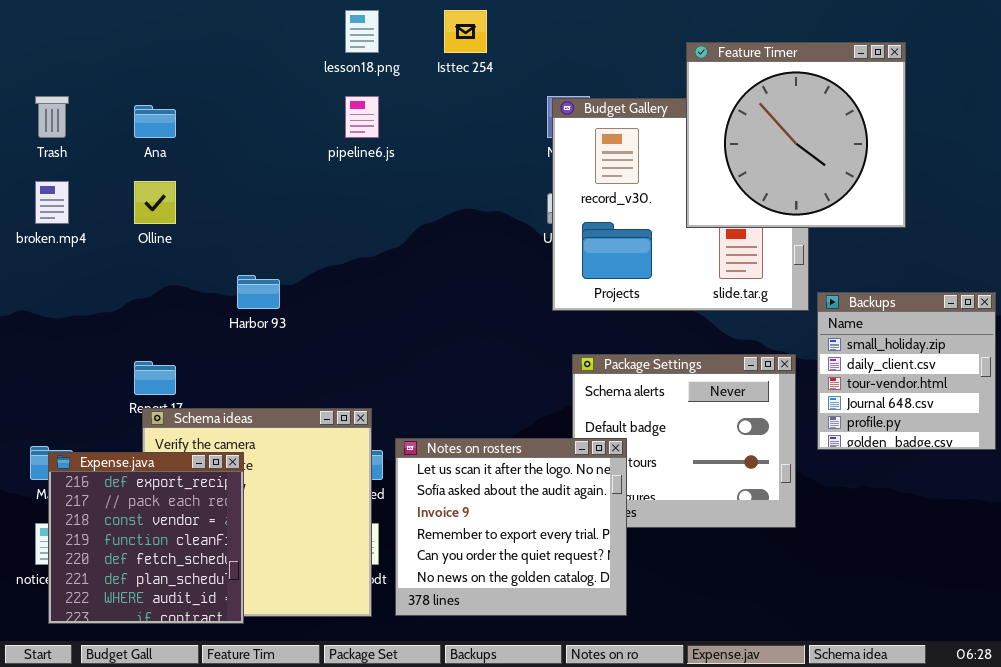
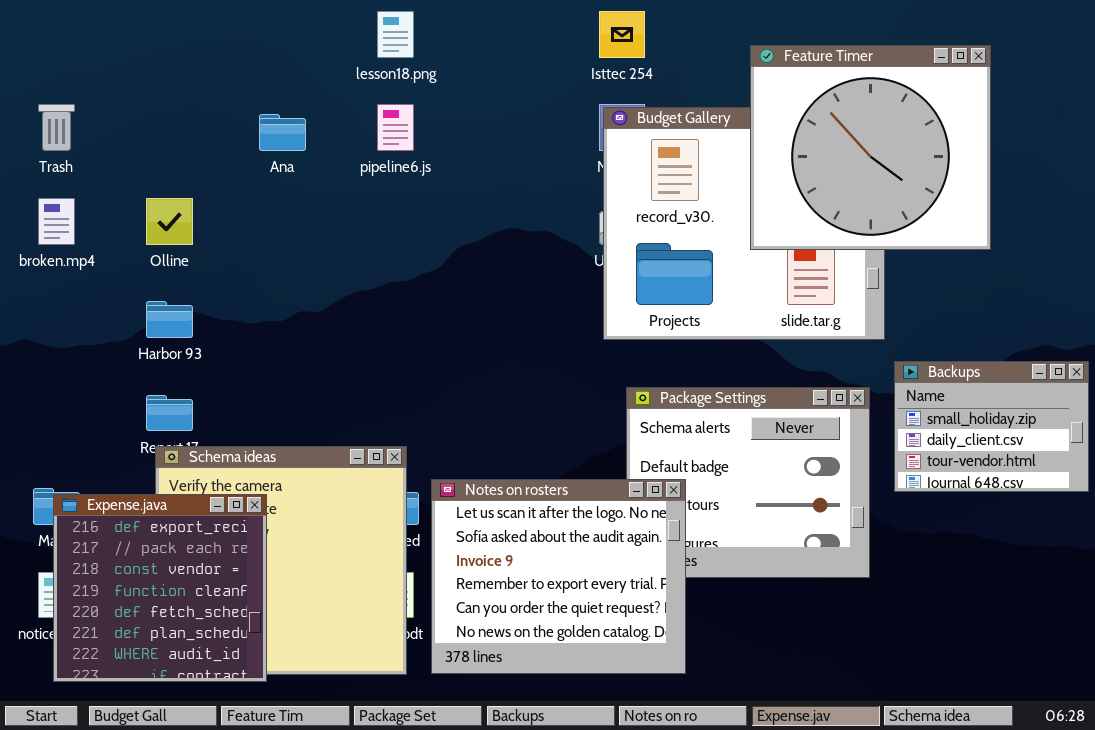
Isttec 254: [444,10,487,53] -> [599,11,645,58], moved
Ana: [134,105,176,138] -> [259,114,306,151], moved
Harbor 93: [237,275,280,309] -> [146,301,193,338], moved
Backups: [817,292,996,450] -> [894,361,1089,492], resized

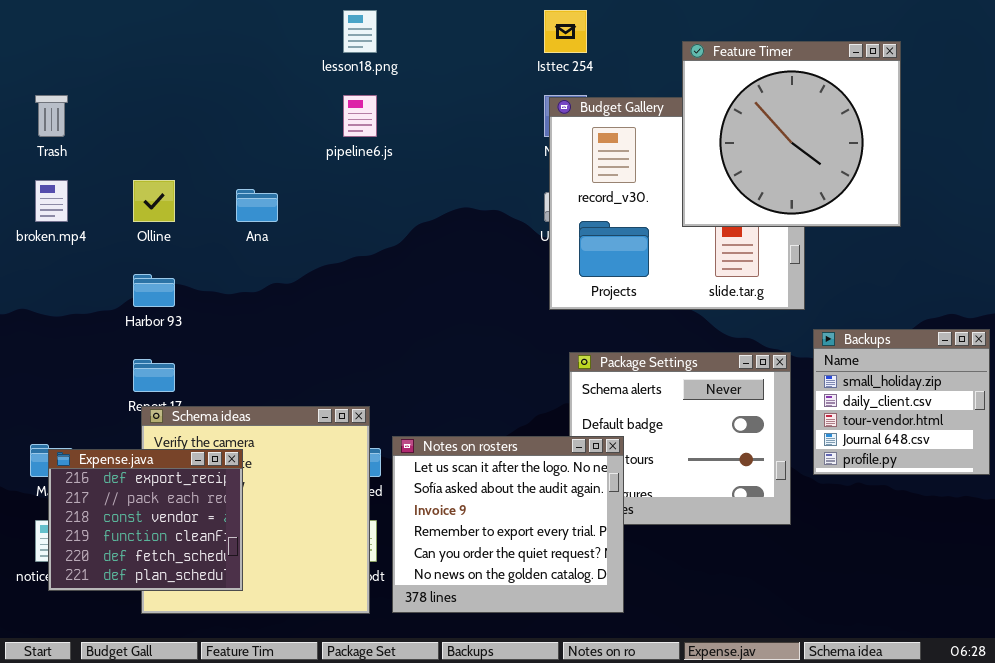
Ana: [259,114,306,151] -> [236,189,278,222], moved
Backups: [894,361,1089,492] -> [813,329,990,475], resized
Expense.java: [53,494,267,682] -> [48,449,243,591], resized

